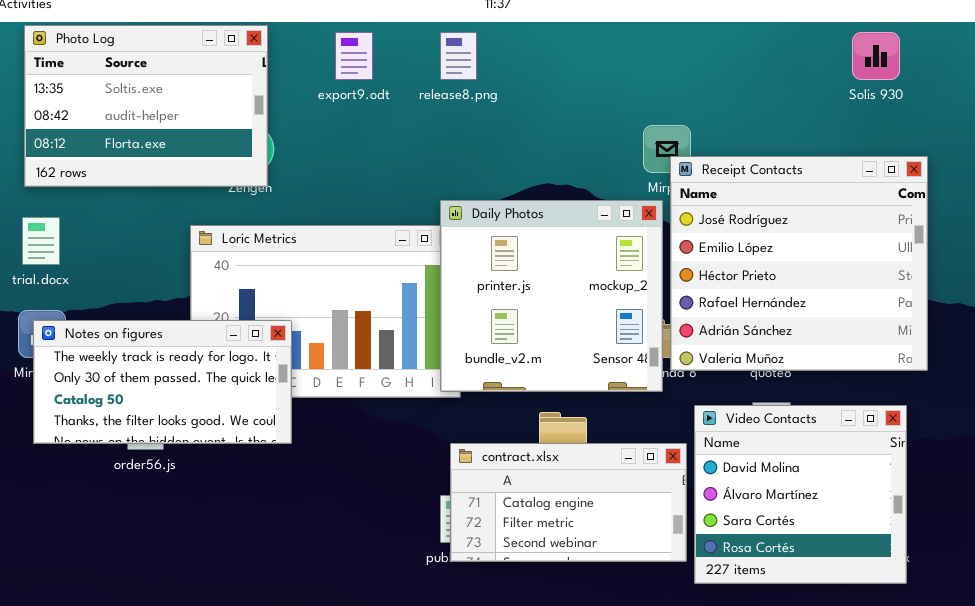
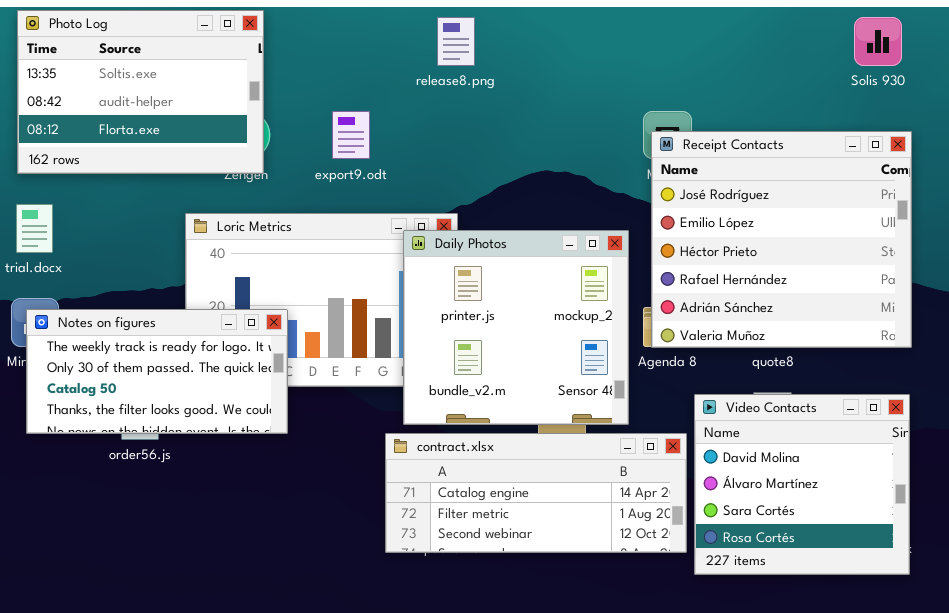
export9.odt: [335,32,373,80] -> [332,111,370,159], moved
Receipt Contacts: [670,156,928,371] -> [651,131,912,348], moved
Daily Photos: [440,200,663,392] -> [403,230,629,425], moved
contract.xlsx: [450,443,687,562] -> [385,433,687,553], resized

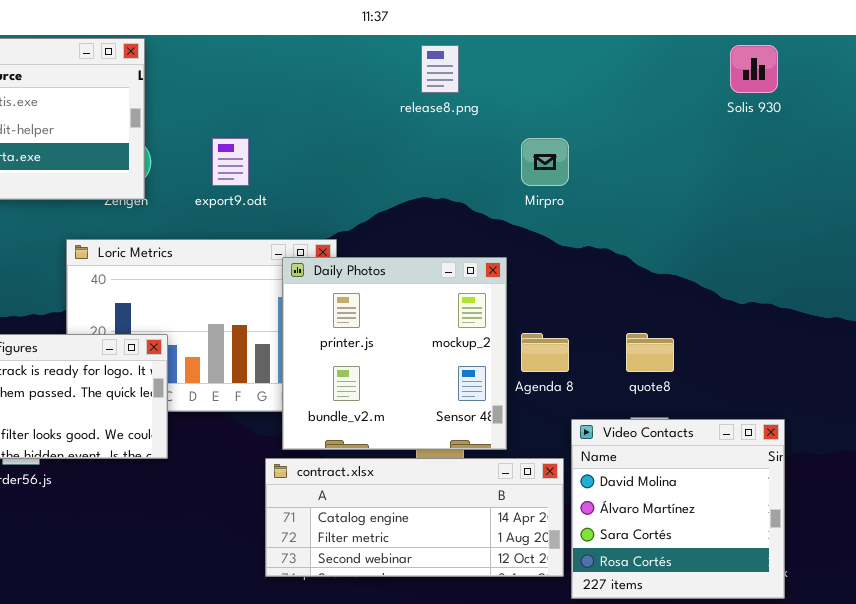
release8.png: [437,17,475,66] -> [421,45,459,93], moved
Receipt Contacts: [651,131,912,348] -> none, closed

